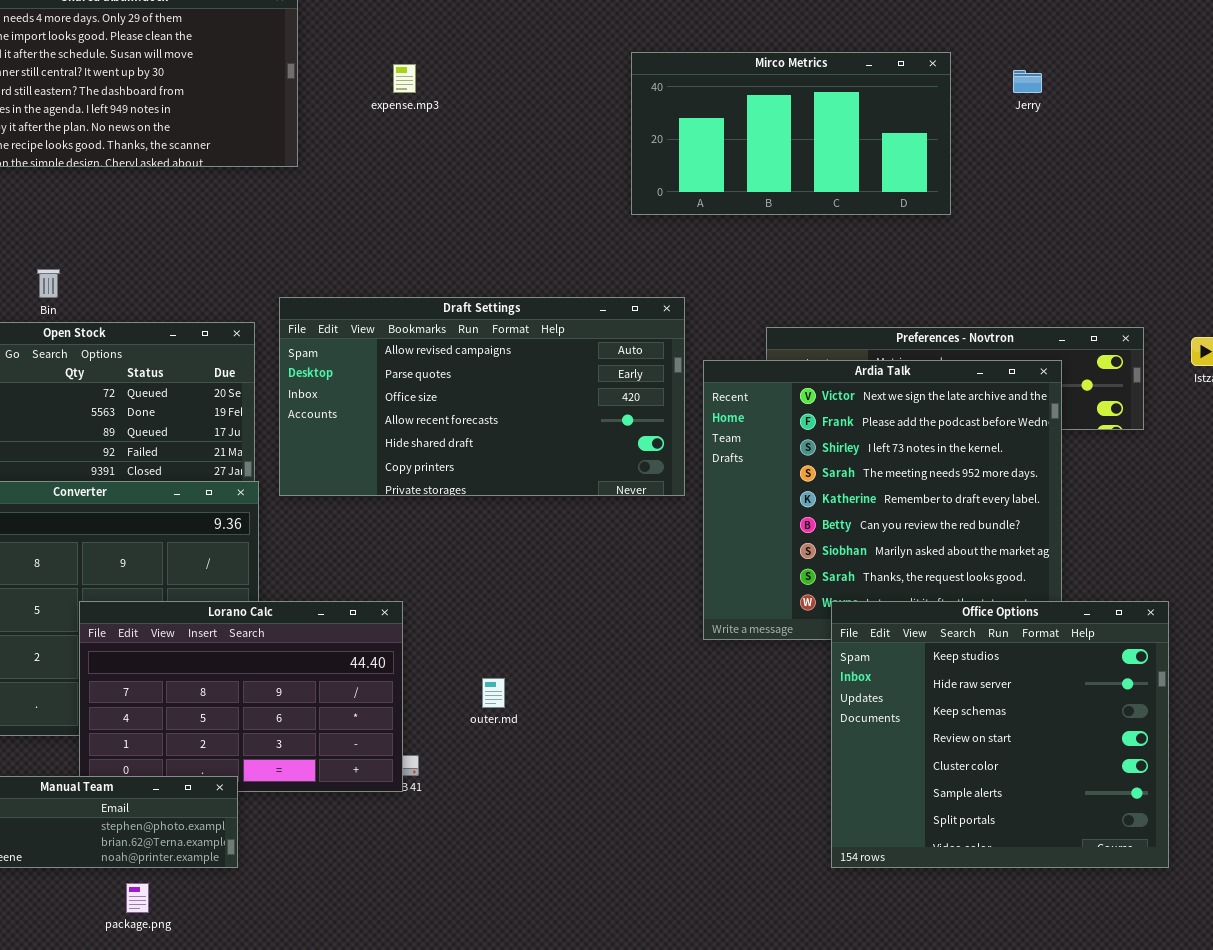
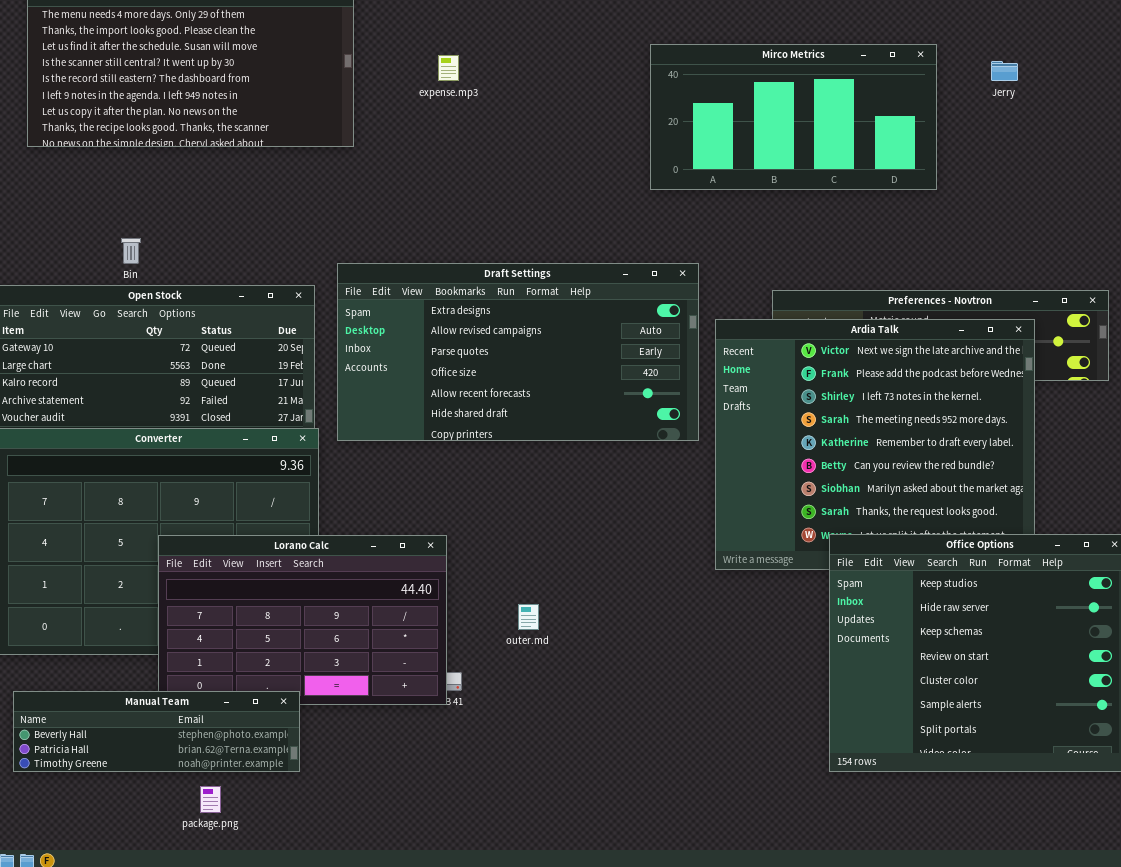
Draft Settings: [279,297,685,496] -> [337,263,699,441], scrolled up 1 row

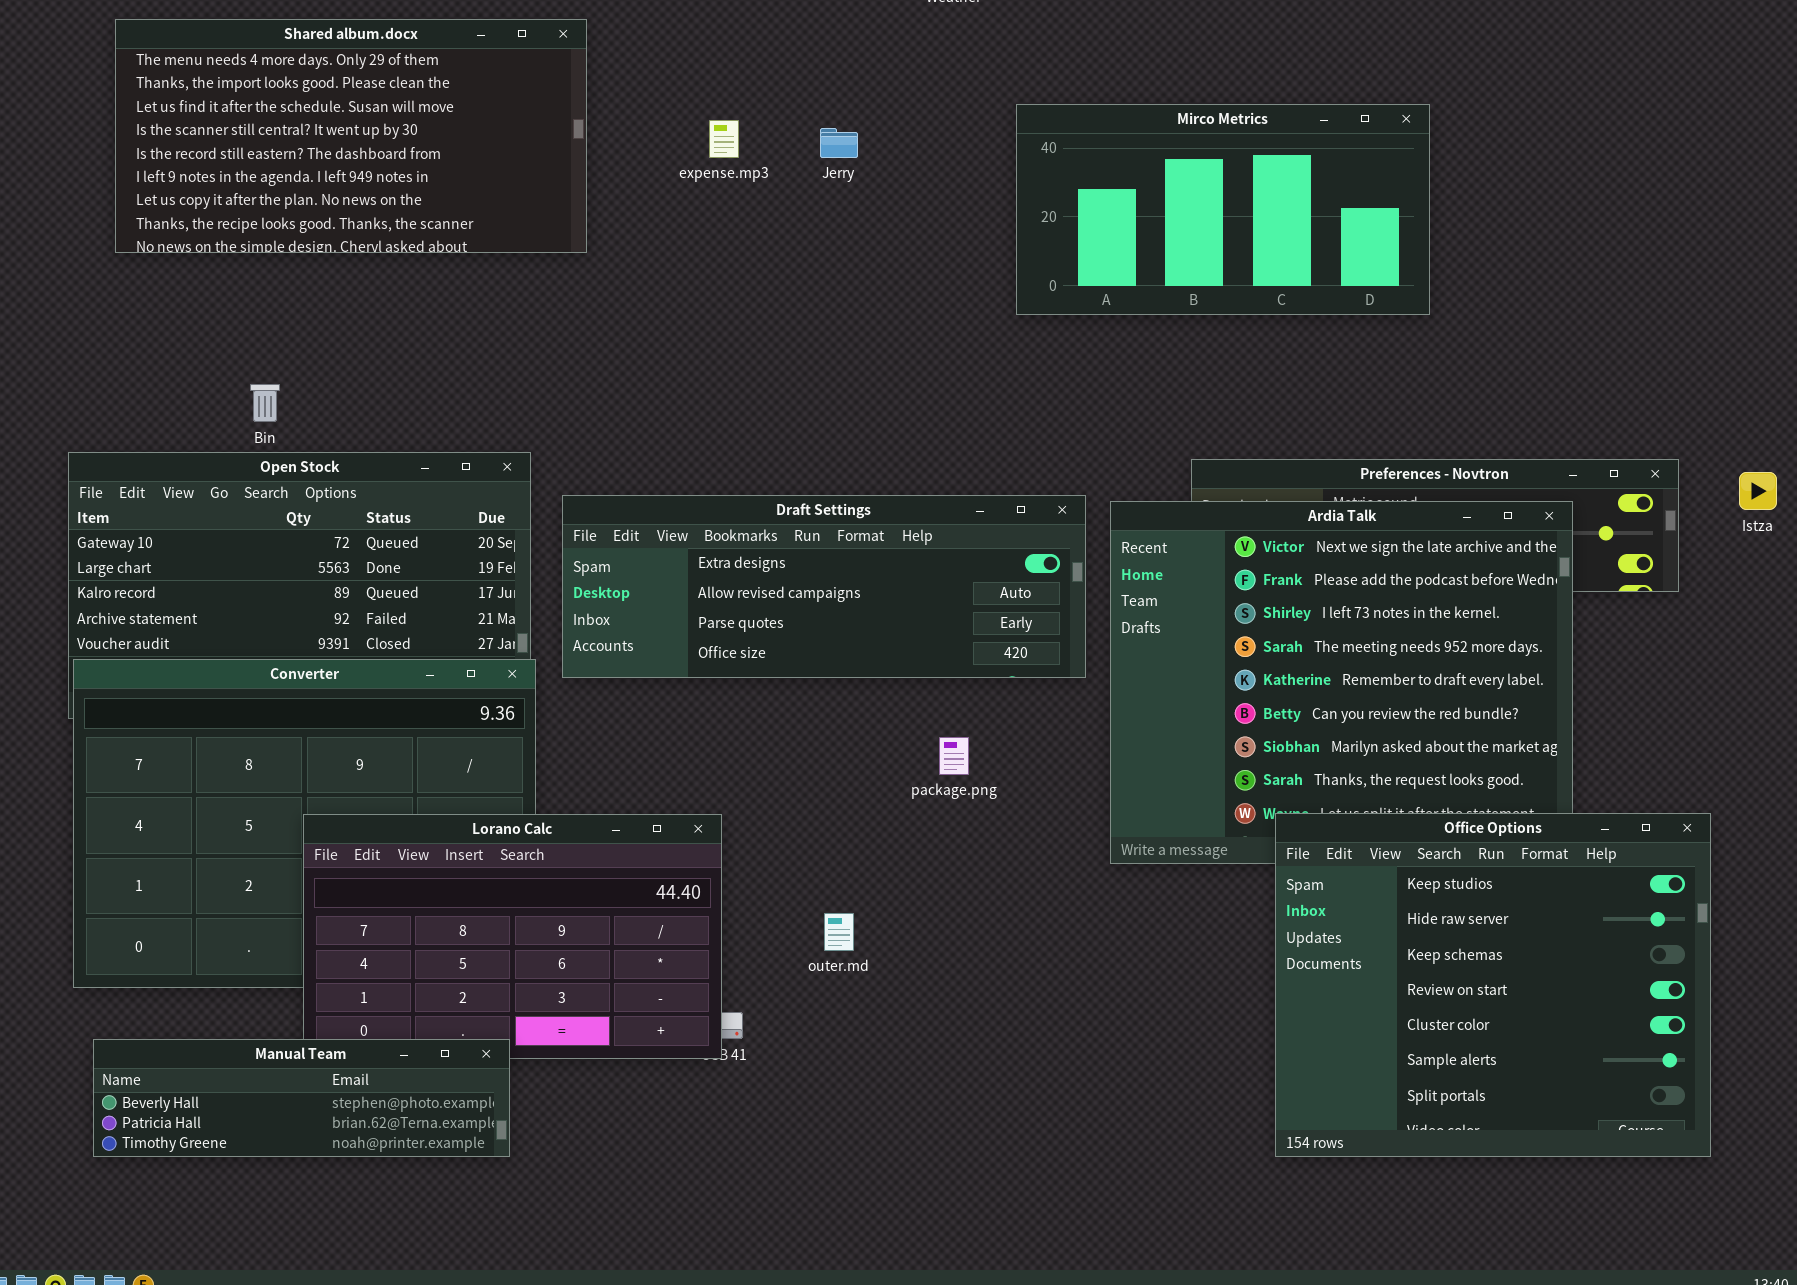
Jerry: [991,61,1018,81] -> [820,128,858,158], moved
Draft Settings: [337,263,699,441] -> [562,495,1086,678], resized
package.png: [200,786,221,813] -> [939,737,969,775], moved

